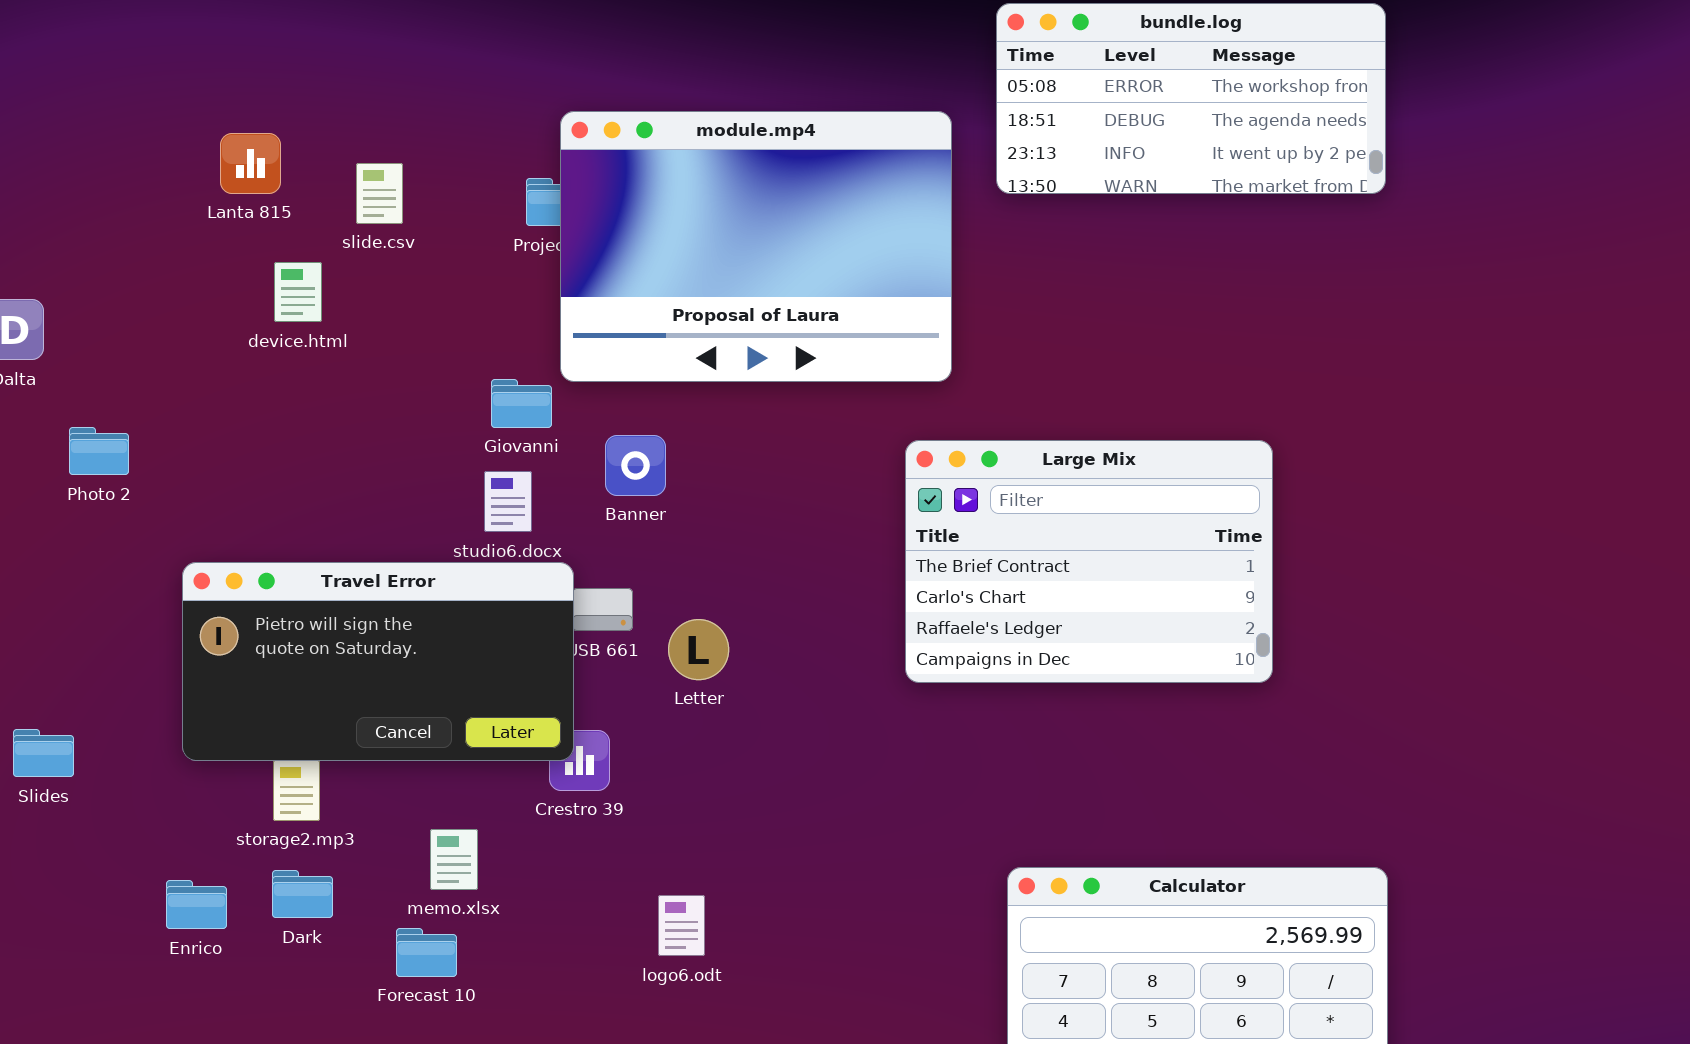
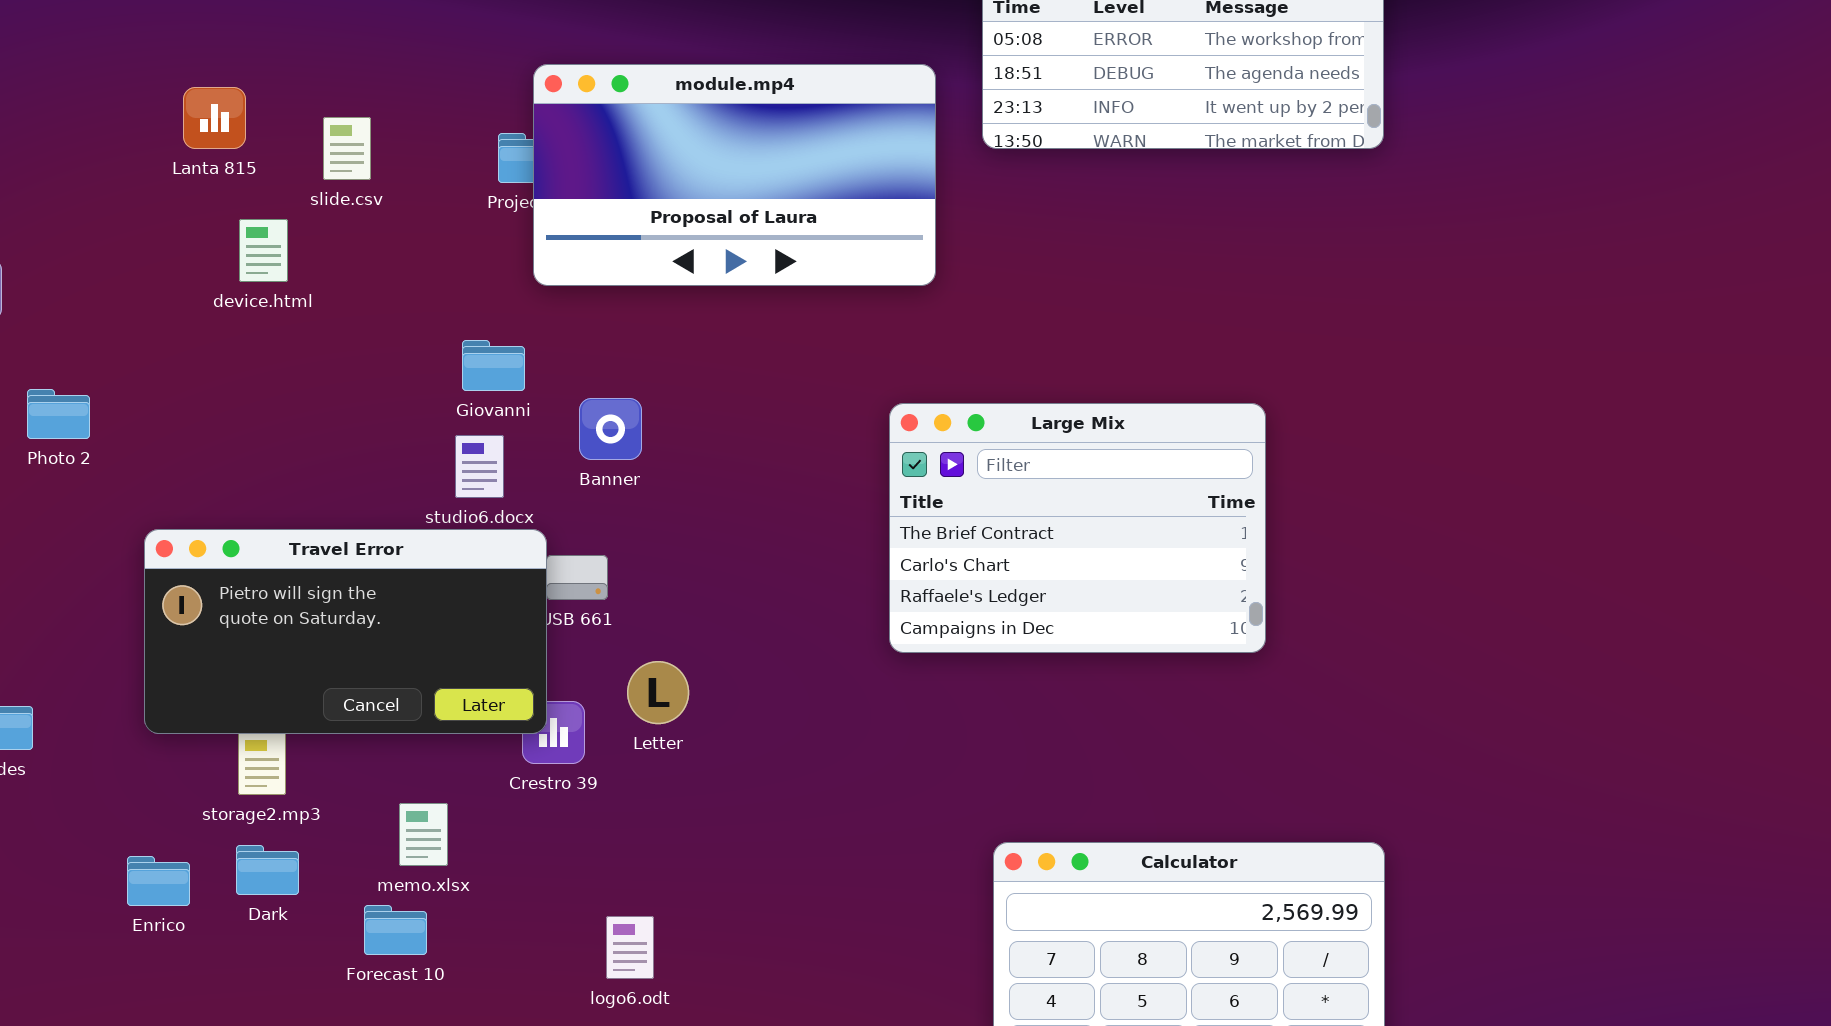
module.mp4: [560,111,952,382] -> [533,64,936,286], resized
Letter: [668,619,729,680] -> [627,661,689,724], moved
logo6.odt: [658,895,705,956] -> [606,916,654,979], moved

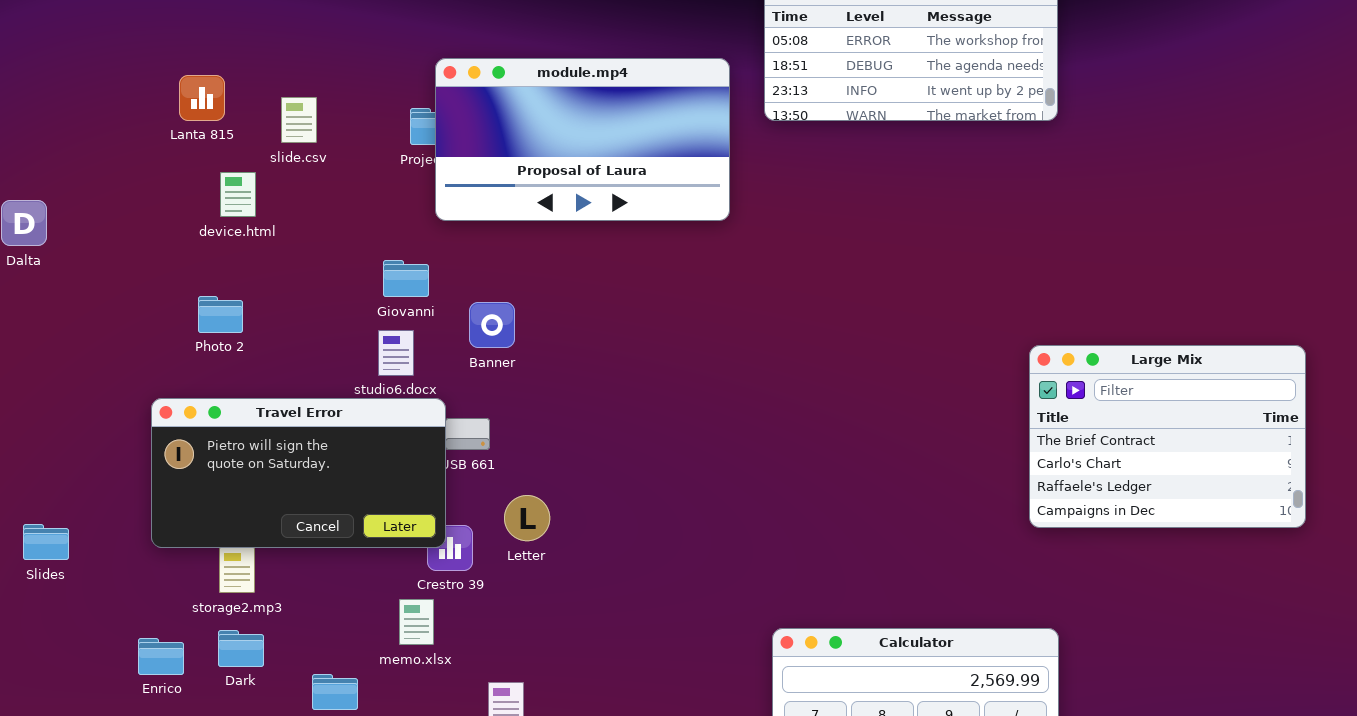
Photo 2: [27,389,90,439] -> [198,296,243,333], moved
Large Mix: [889,403,1266,653] -> [1029,345,1306,528], moved
memo.xlsx: [399,803,448,866] -> [399,599,434,645], moved

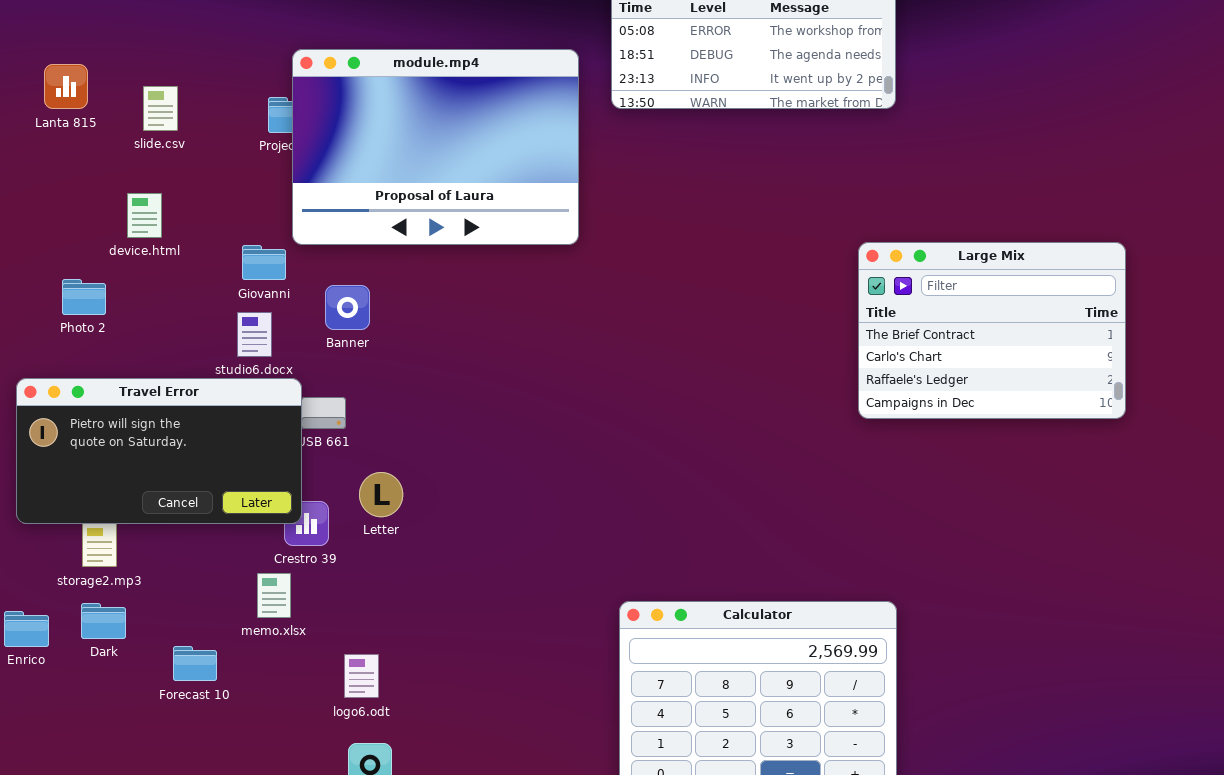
module.mp4: [435,58,730,221] -> [292,49,579,245], resized
device.html: [220,172,256,217] -> [127,193,162,238], moved
Large Mix: [1029,345,1306,528] -> [858,242,1126,419], moved

